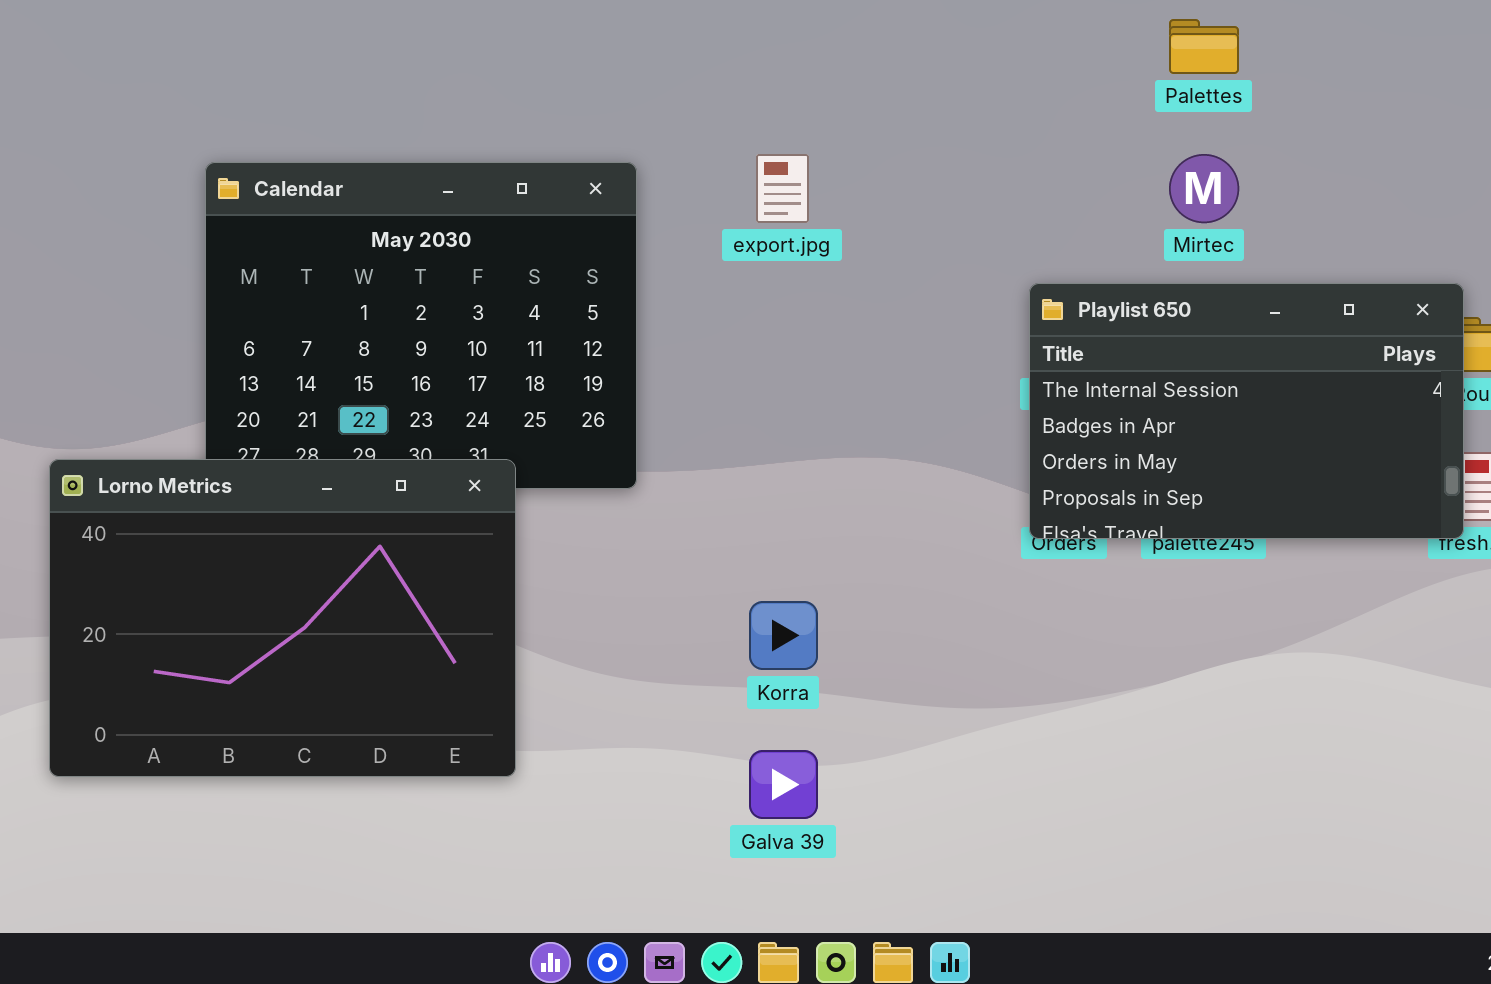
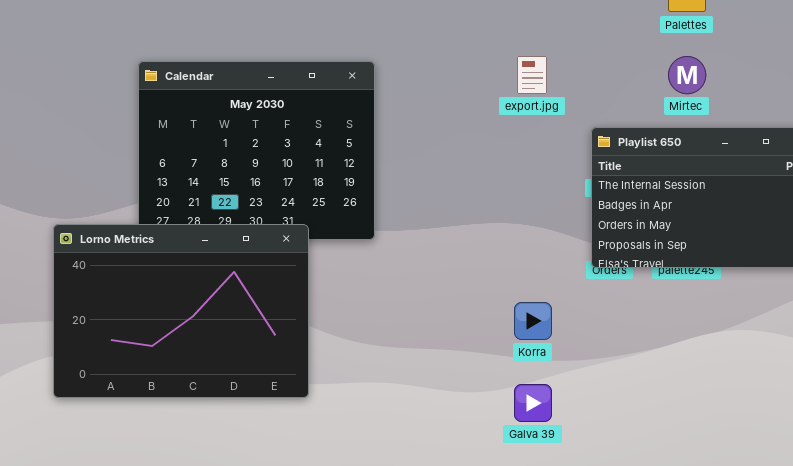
export.jpg: [756,154,809,223] -> [517,56,547,94], moved
Korra: [749,601,818,670] -> [514,302,552,340], moved
Galva 39: [749,750,818,819] -> [514,384,552,422], moved

